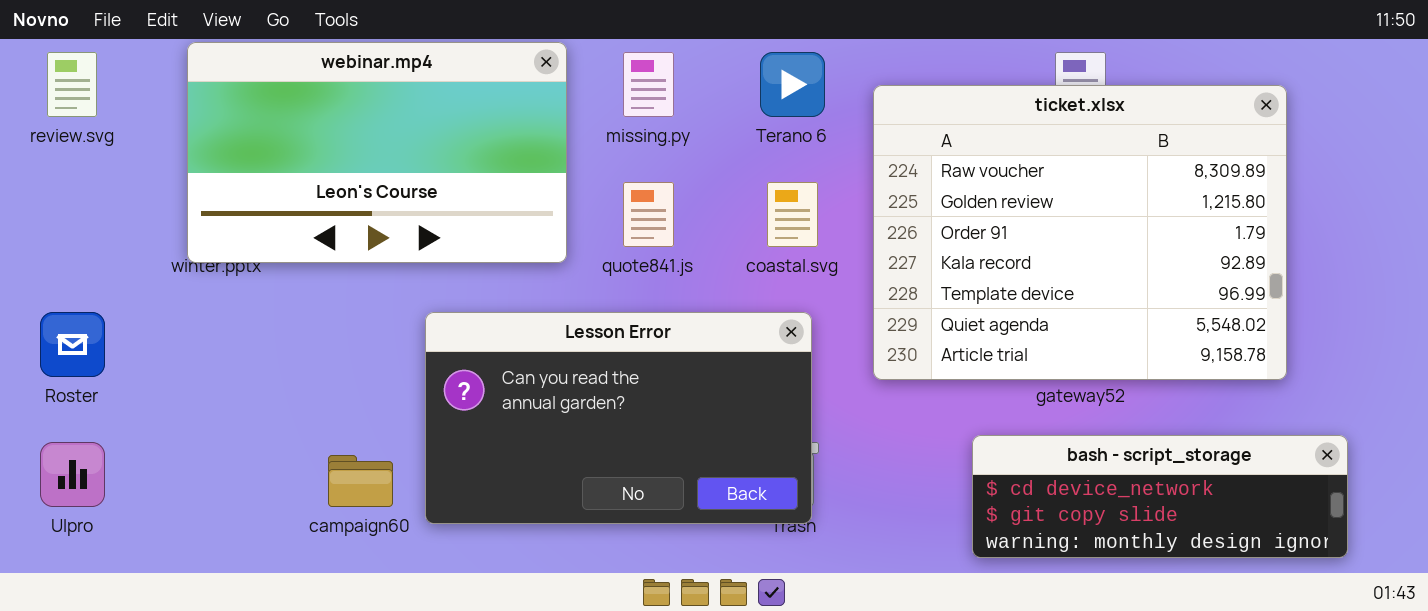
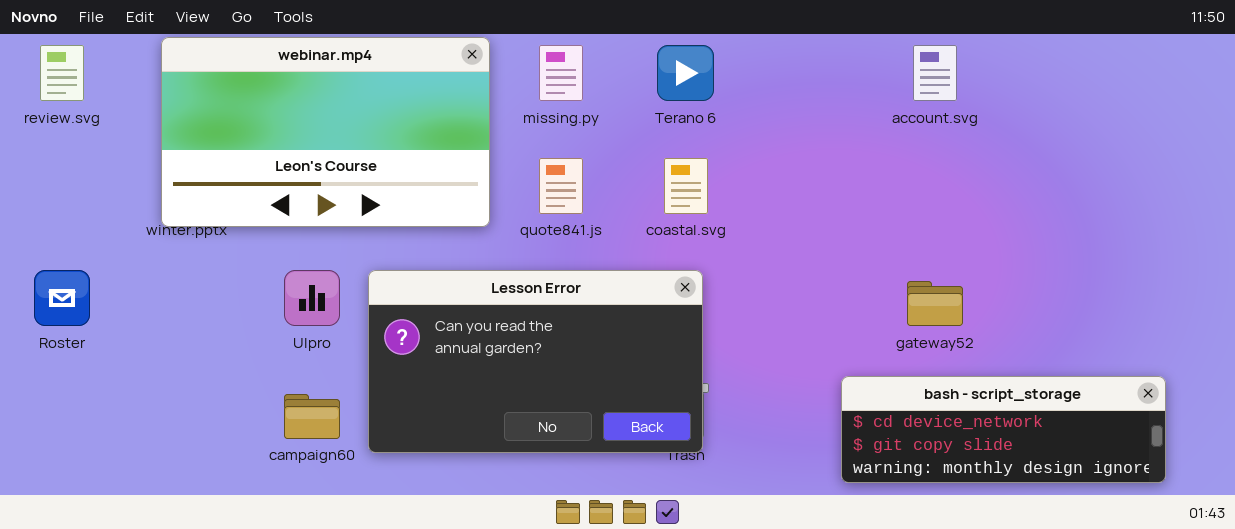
ticket.xlsx: [873,85,1287,380] -> none, closed
Ulpro: [40,442,105,507] -> [284,270,340,326], moved

